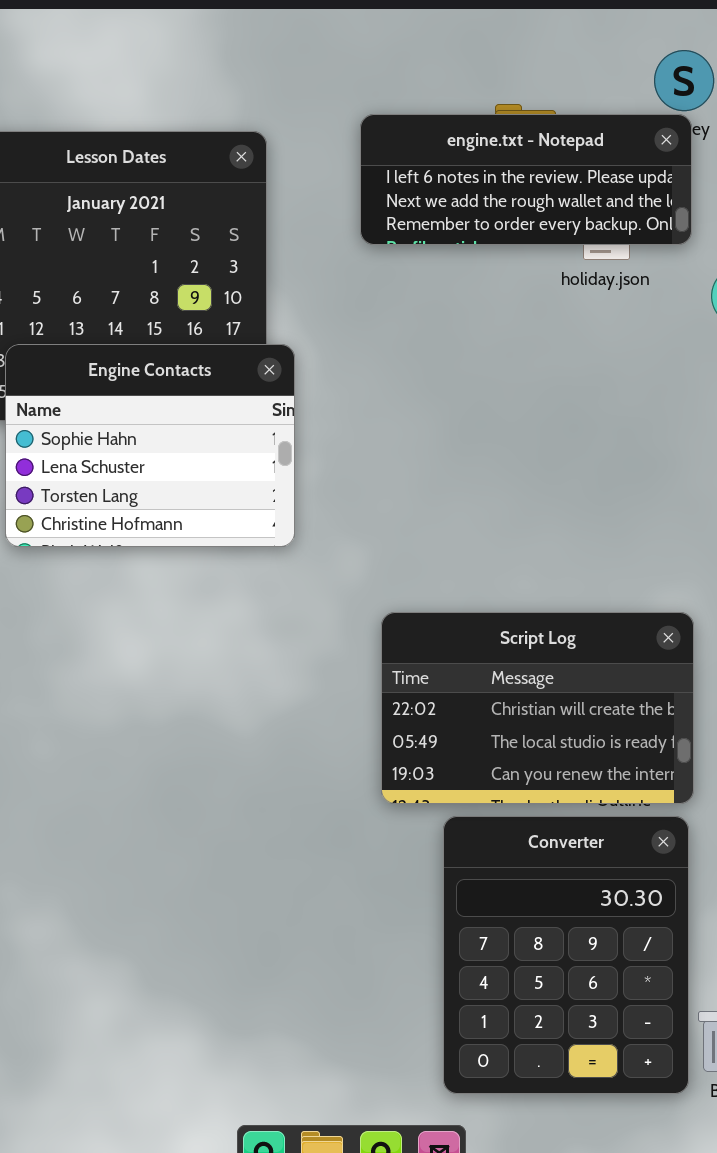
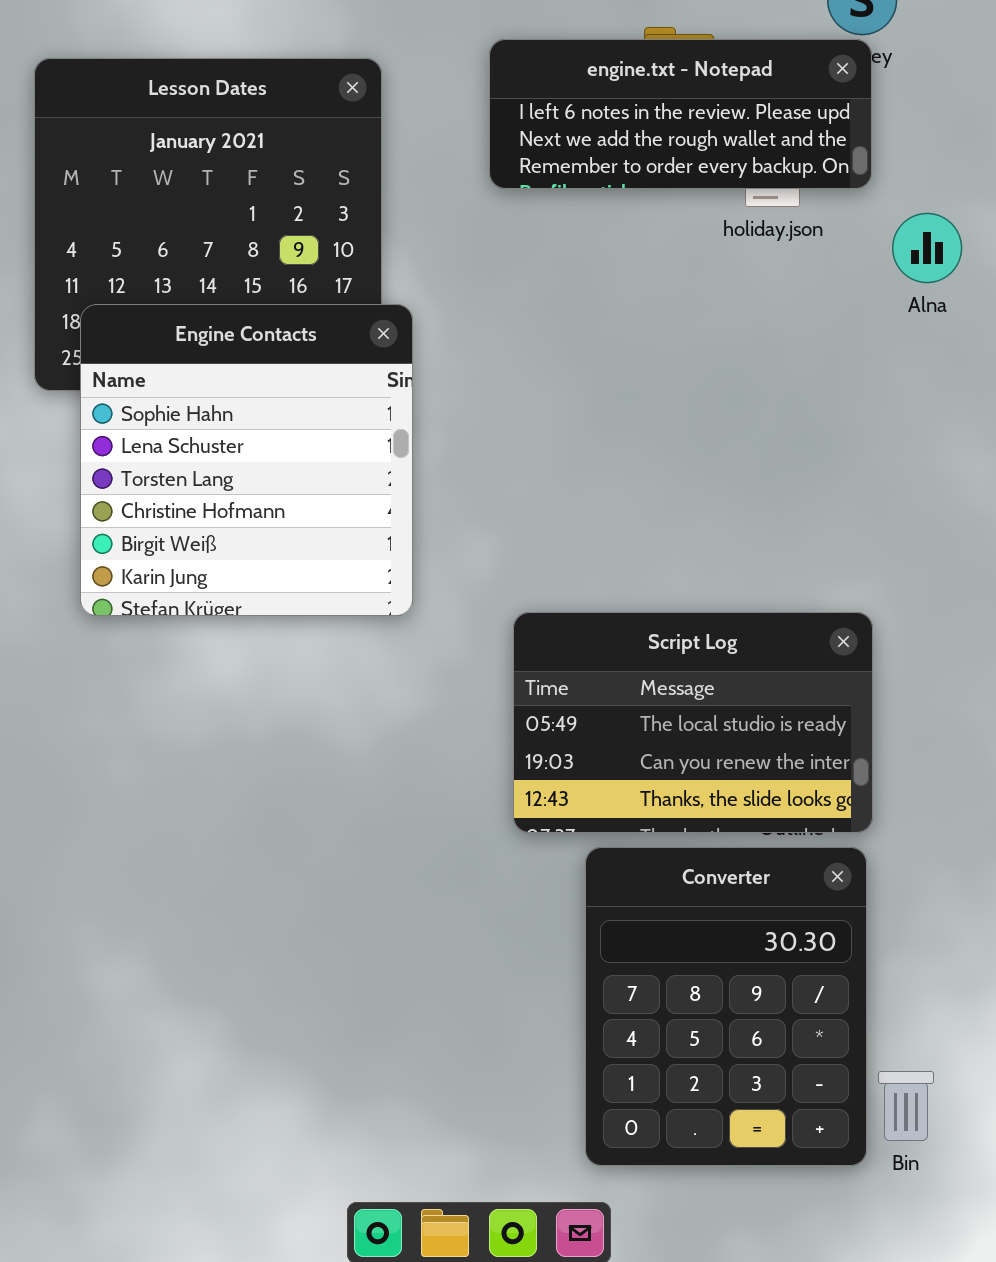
Engine Contacts: [5,344,295,547] -> [80,304,413,616], resized
Script Log: [381,612,694,804] -> [513,612,873,833], scrolled down 1 row

